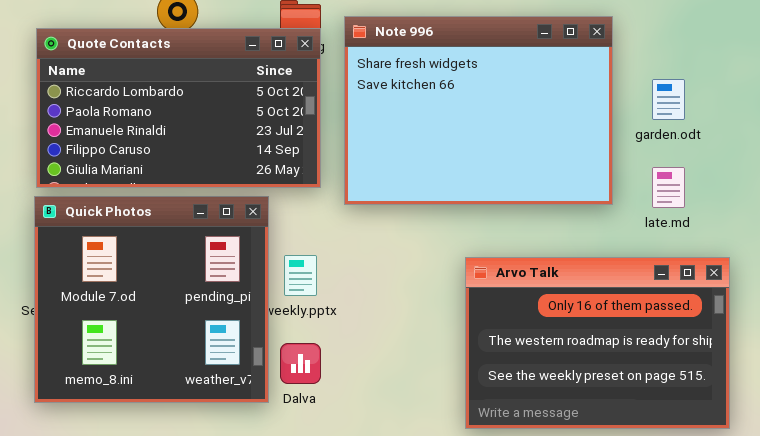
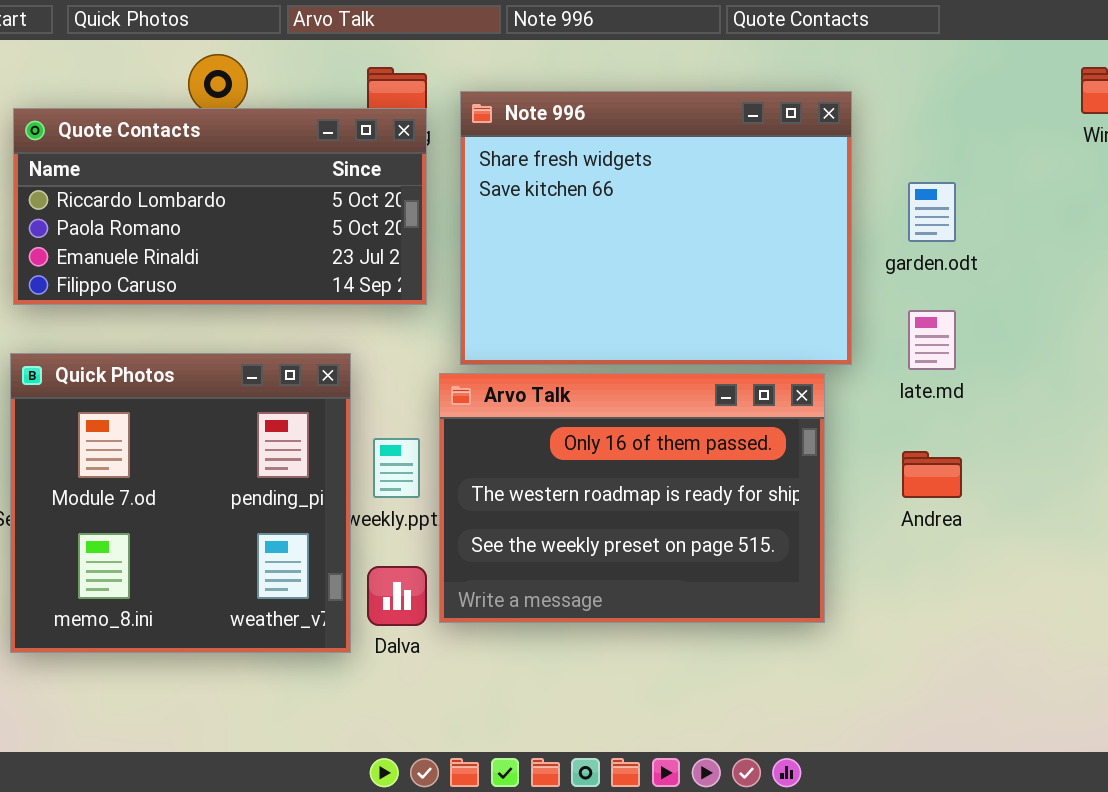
Quote Contacts: [36,28,321,188] -> [13,108,427,305], resized
Arvo Talk: [465,257,730,429] -> [439,373,825,623], moved

